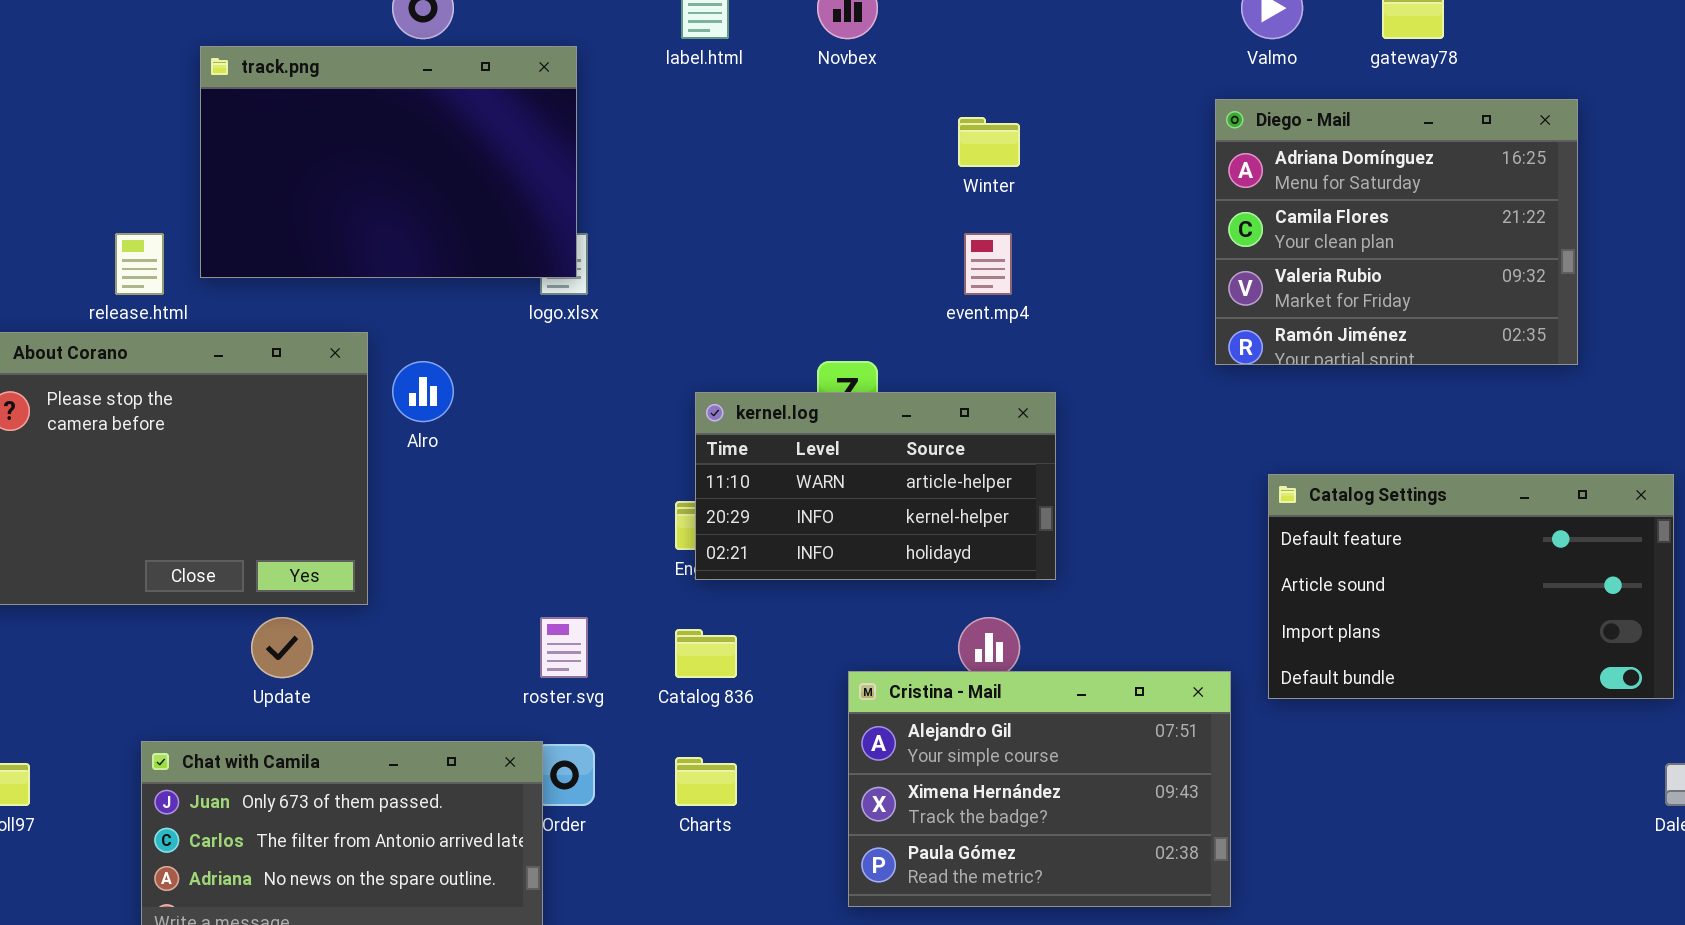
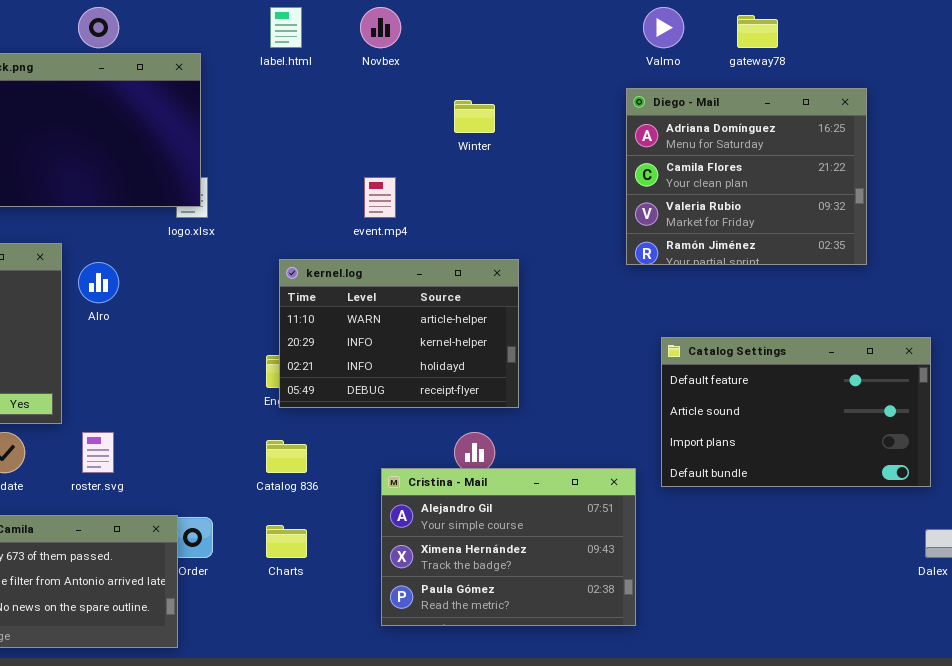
event.mp4: [964,233,1012,295] -> [364,177,396,218], moved
kernel.log: [695,392,1056,580] -> [279,259,519,408], resized
roster.svg: [540,617,588,678] -> [82,432,114,473], moved

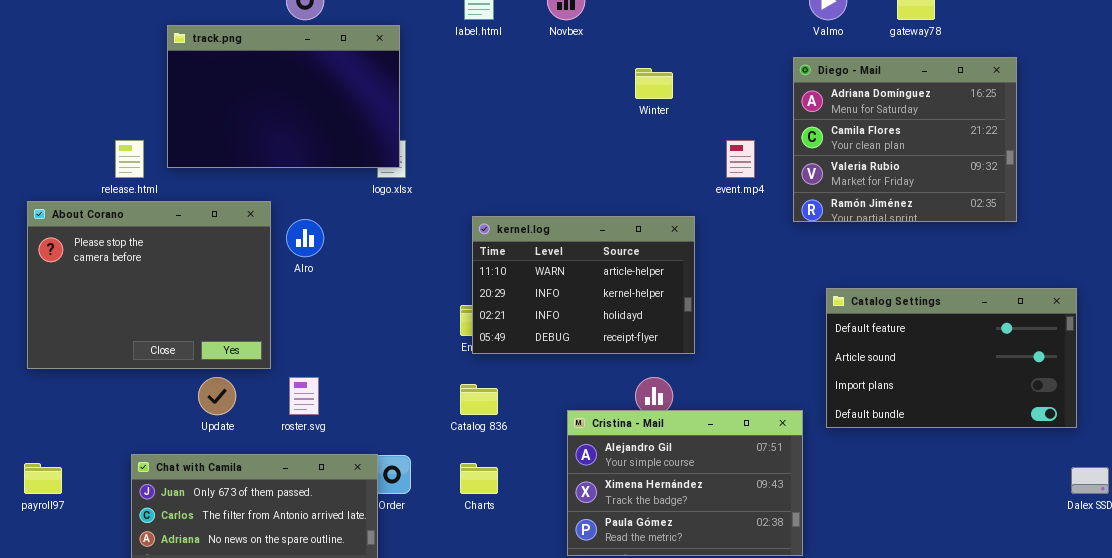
event.mp4: [364,177,396,218] -> [726,140,755,178], moved

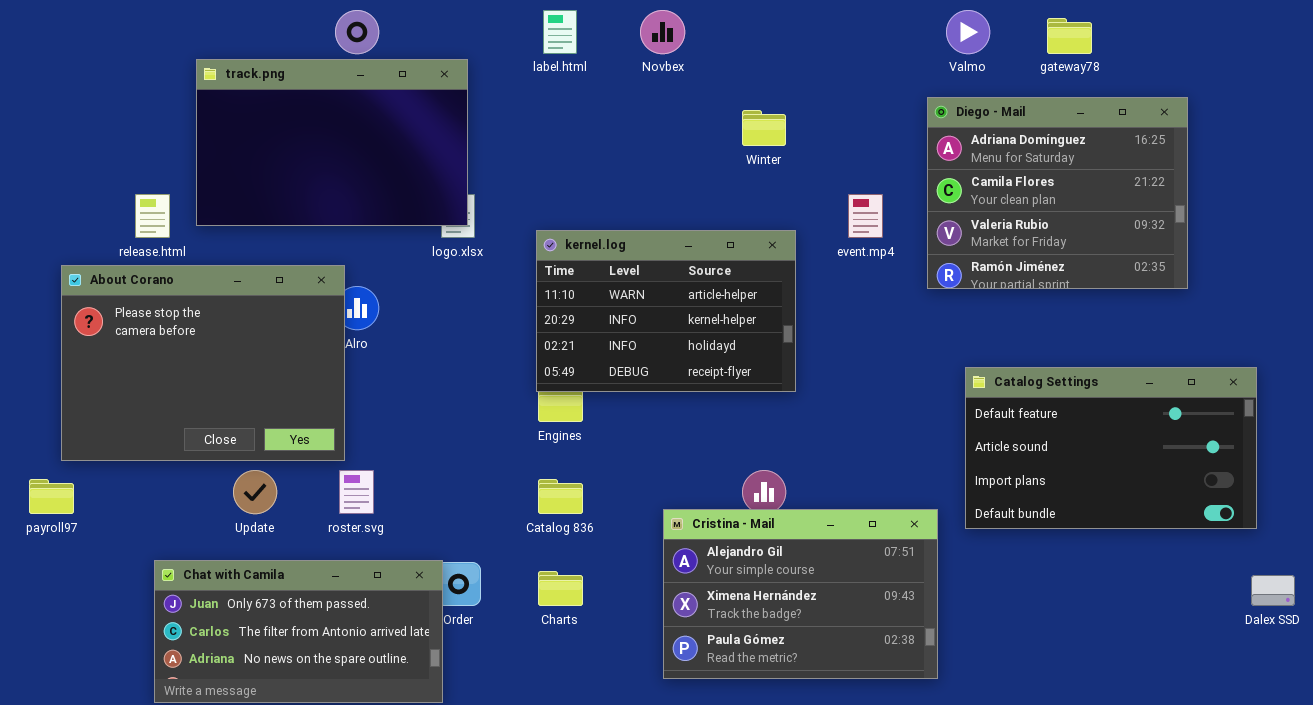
About Corano: [27,201,271,369] -> [61,265,345,461], moved
kernel.log: [472,216,695,354] -> [536,230,796,392], moved
payroll97: [24,463,62,494] -> [29,479,74,514], moved

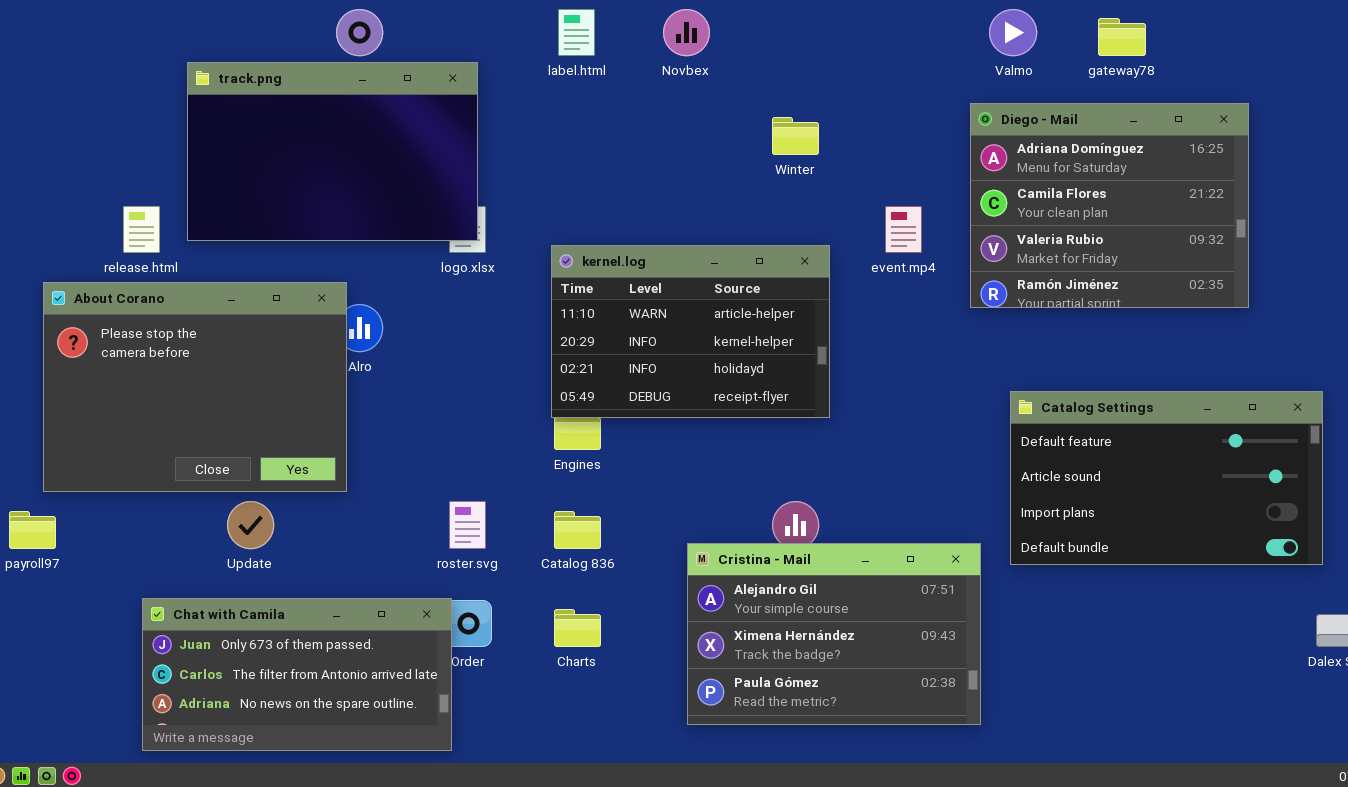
roster.svg: [339,470,374,514] -> [449,501,486,549], moved

